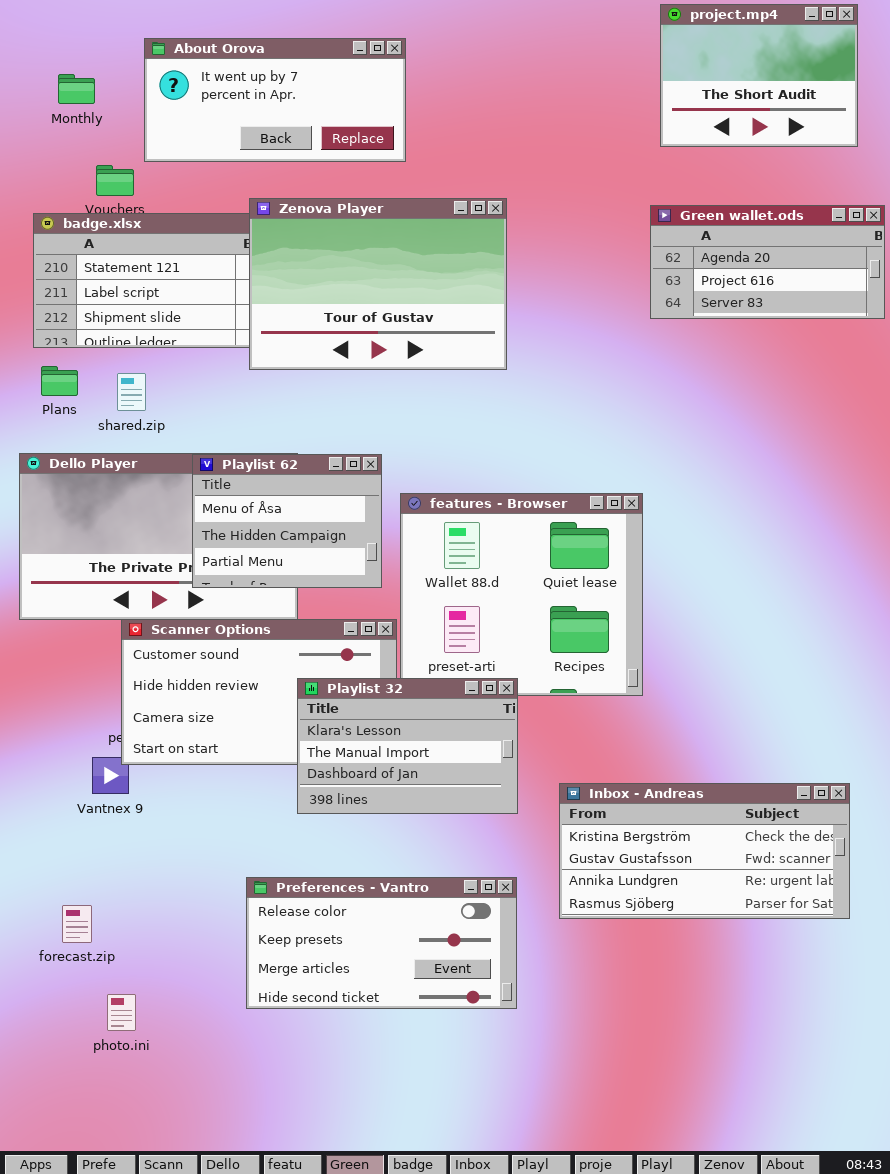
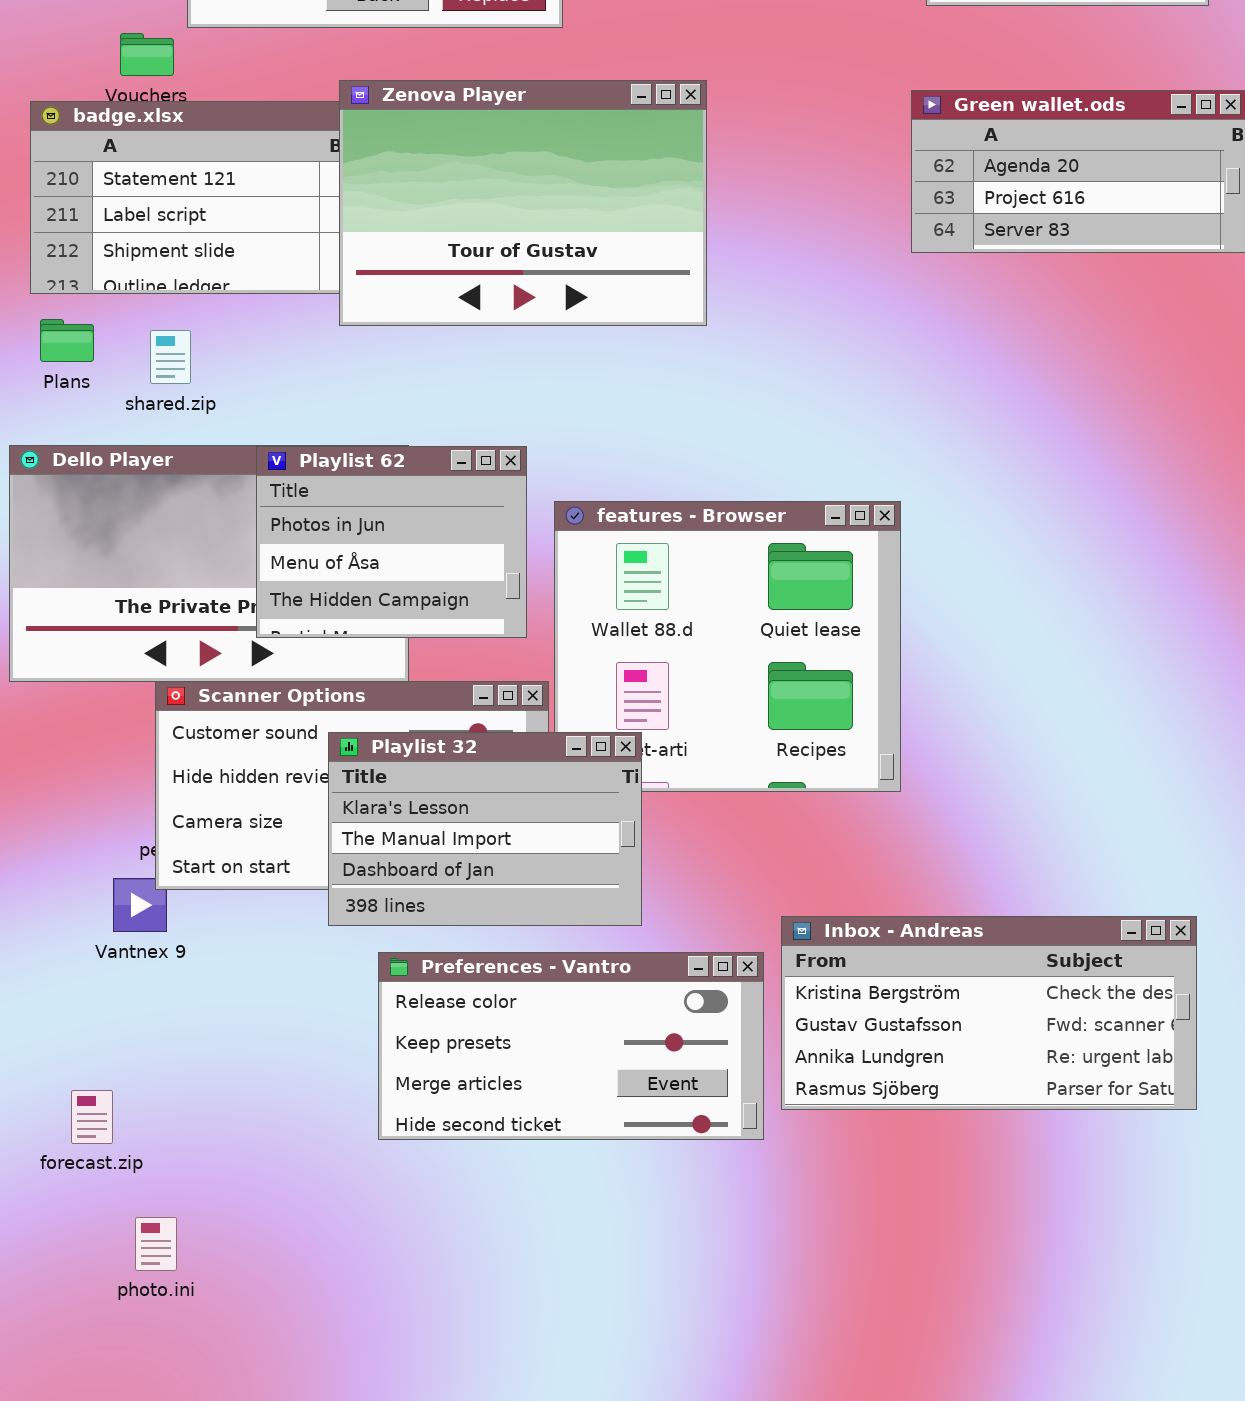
Playlist 62: [192,454,382,588] -> [256,446,527,638], scrolled up 1 row
Playlist 32: [297,678,518,814] -> [328,732,642,926], moved
Preferences - Vantro: [246,877,517,1009] -> [378,952,764,1140], moved

